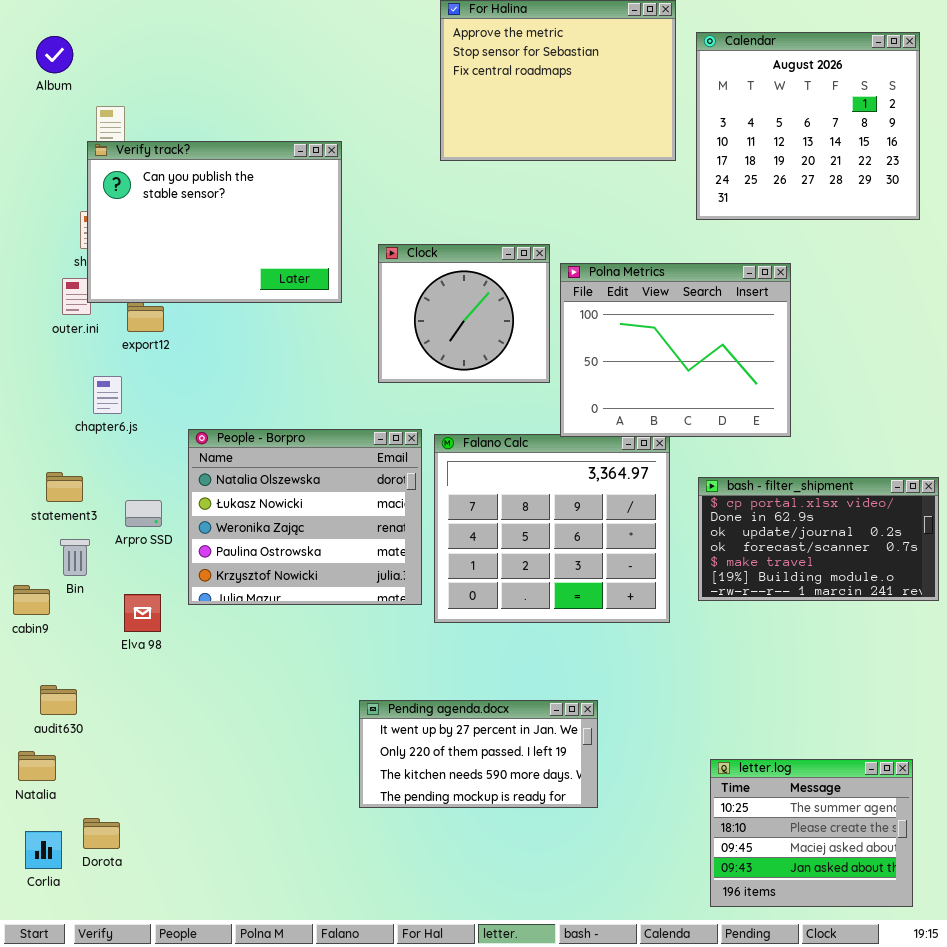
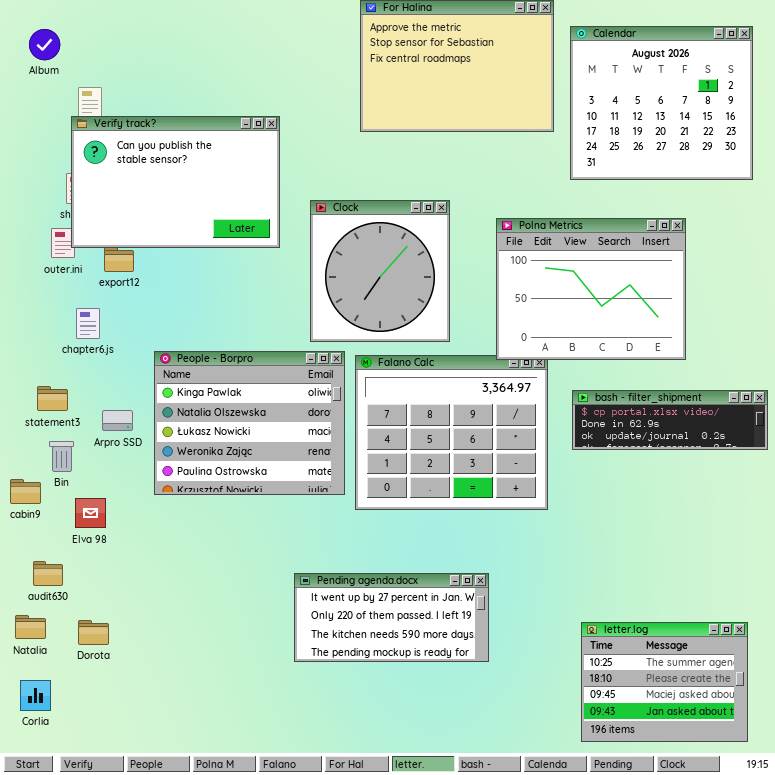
Clock: [378,244,550,383] -> [310,200,450,342], resized
Polna Metrics: [560,263,791,437] -> [496,218,686,360], moved
People - Borpro: [188,429,422,605] -> [154,351,345,495], scrolled up 1 row
bash - filter_shipment: [698,477,939,601] -> [572,390,768,450], resized
Elva 98: [124,594,161,632] -> [75,498,106,528], moved
Dorota: [83,818,120,849] -> [78,620,109,645], moved

